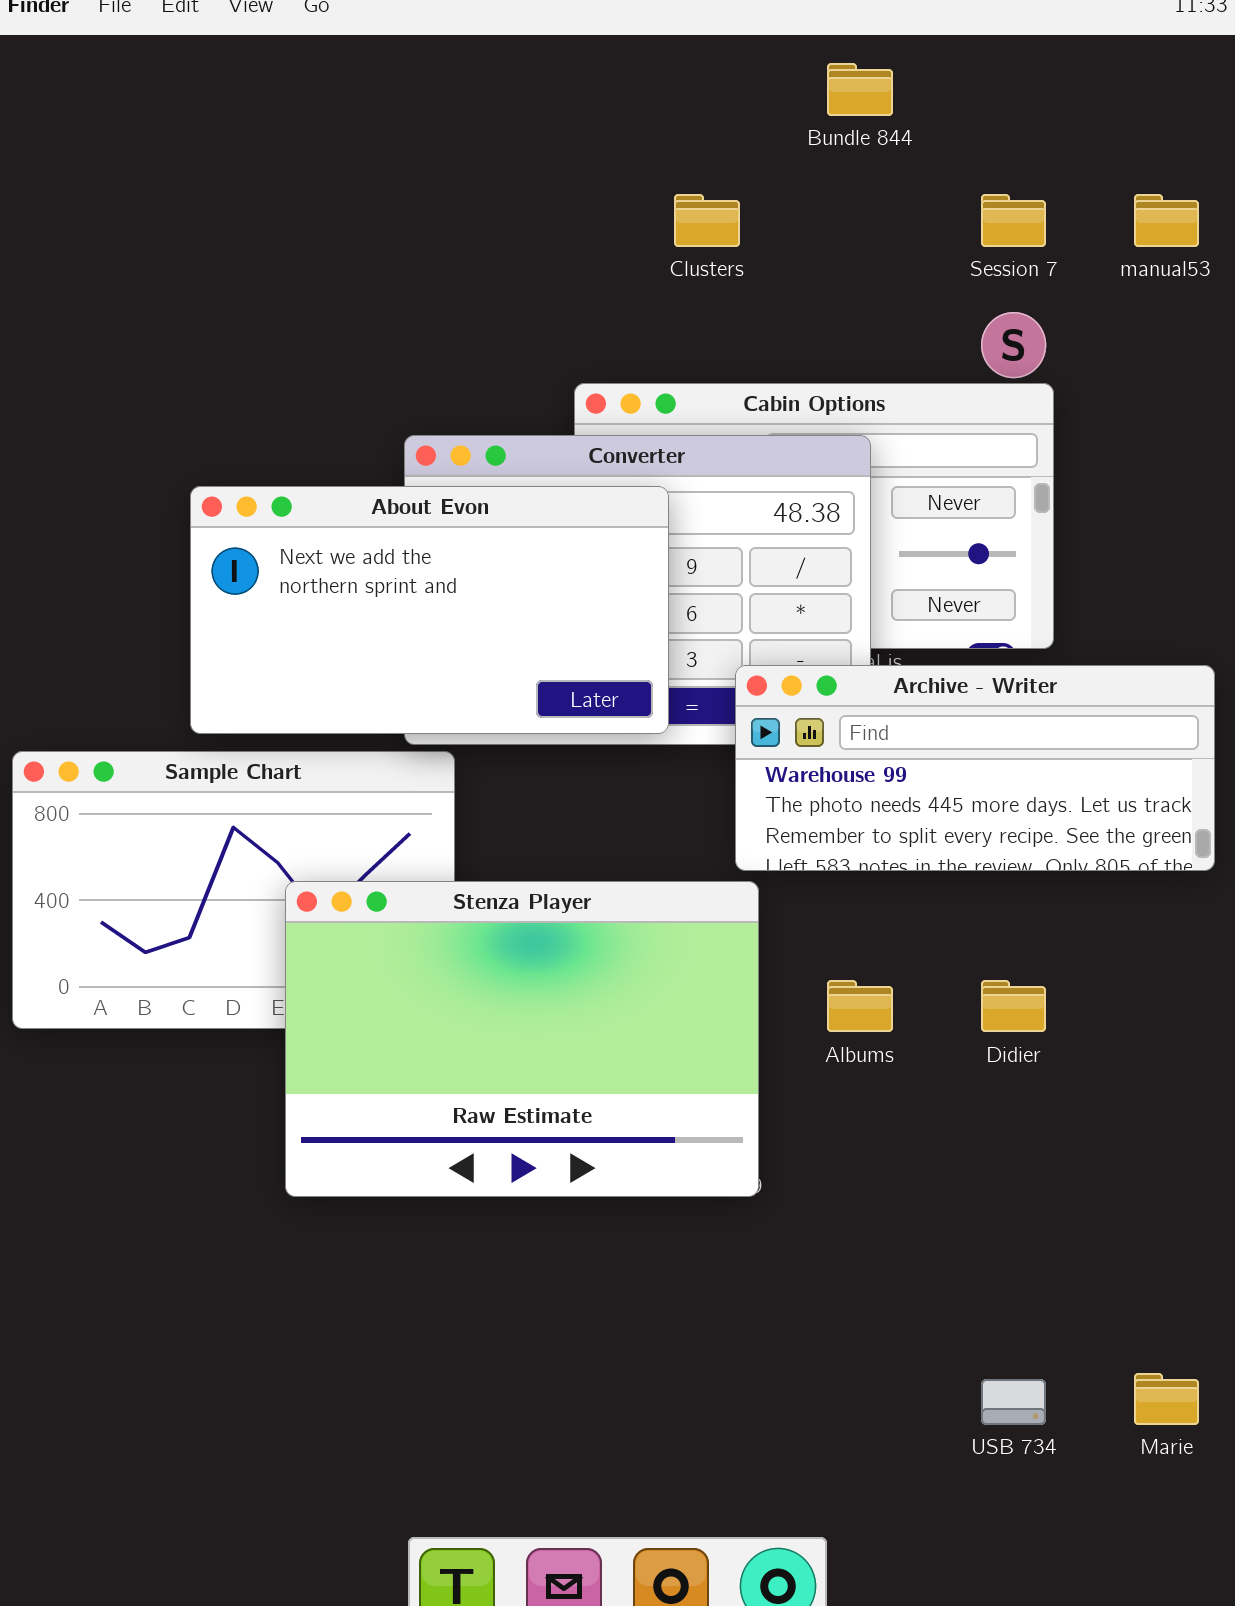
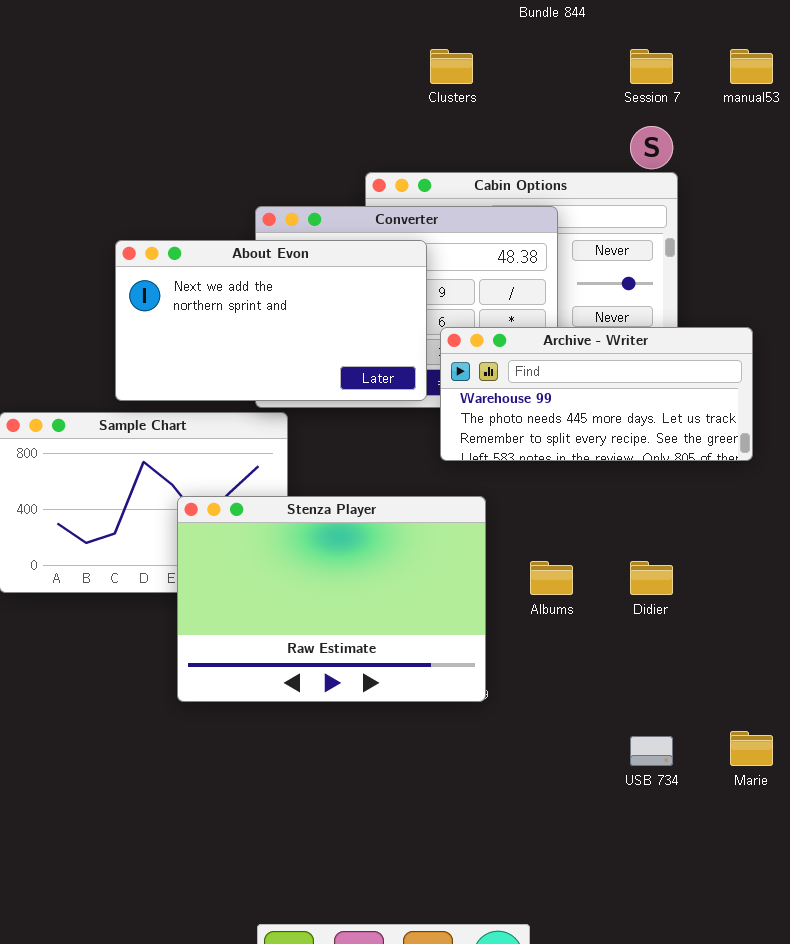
Archive - Writer: [735,665,1215,871] -> [440,327,753,461], moved
Marie: [1134,1373,1199,1425] -> [730,731,773,766], moved
USB 734: [981,1379,1046,1425] -> [630,736,673,766], moved

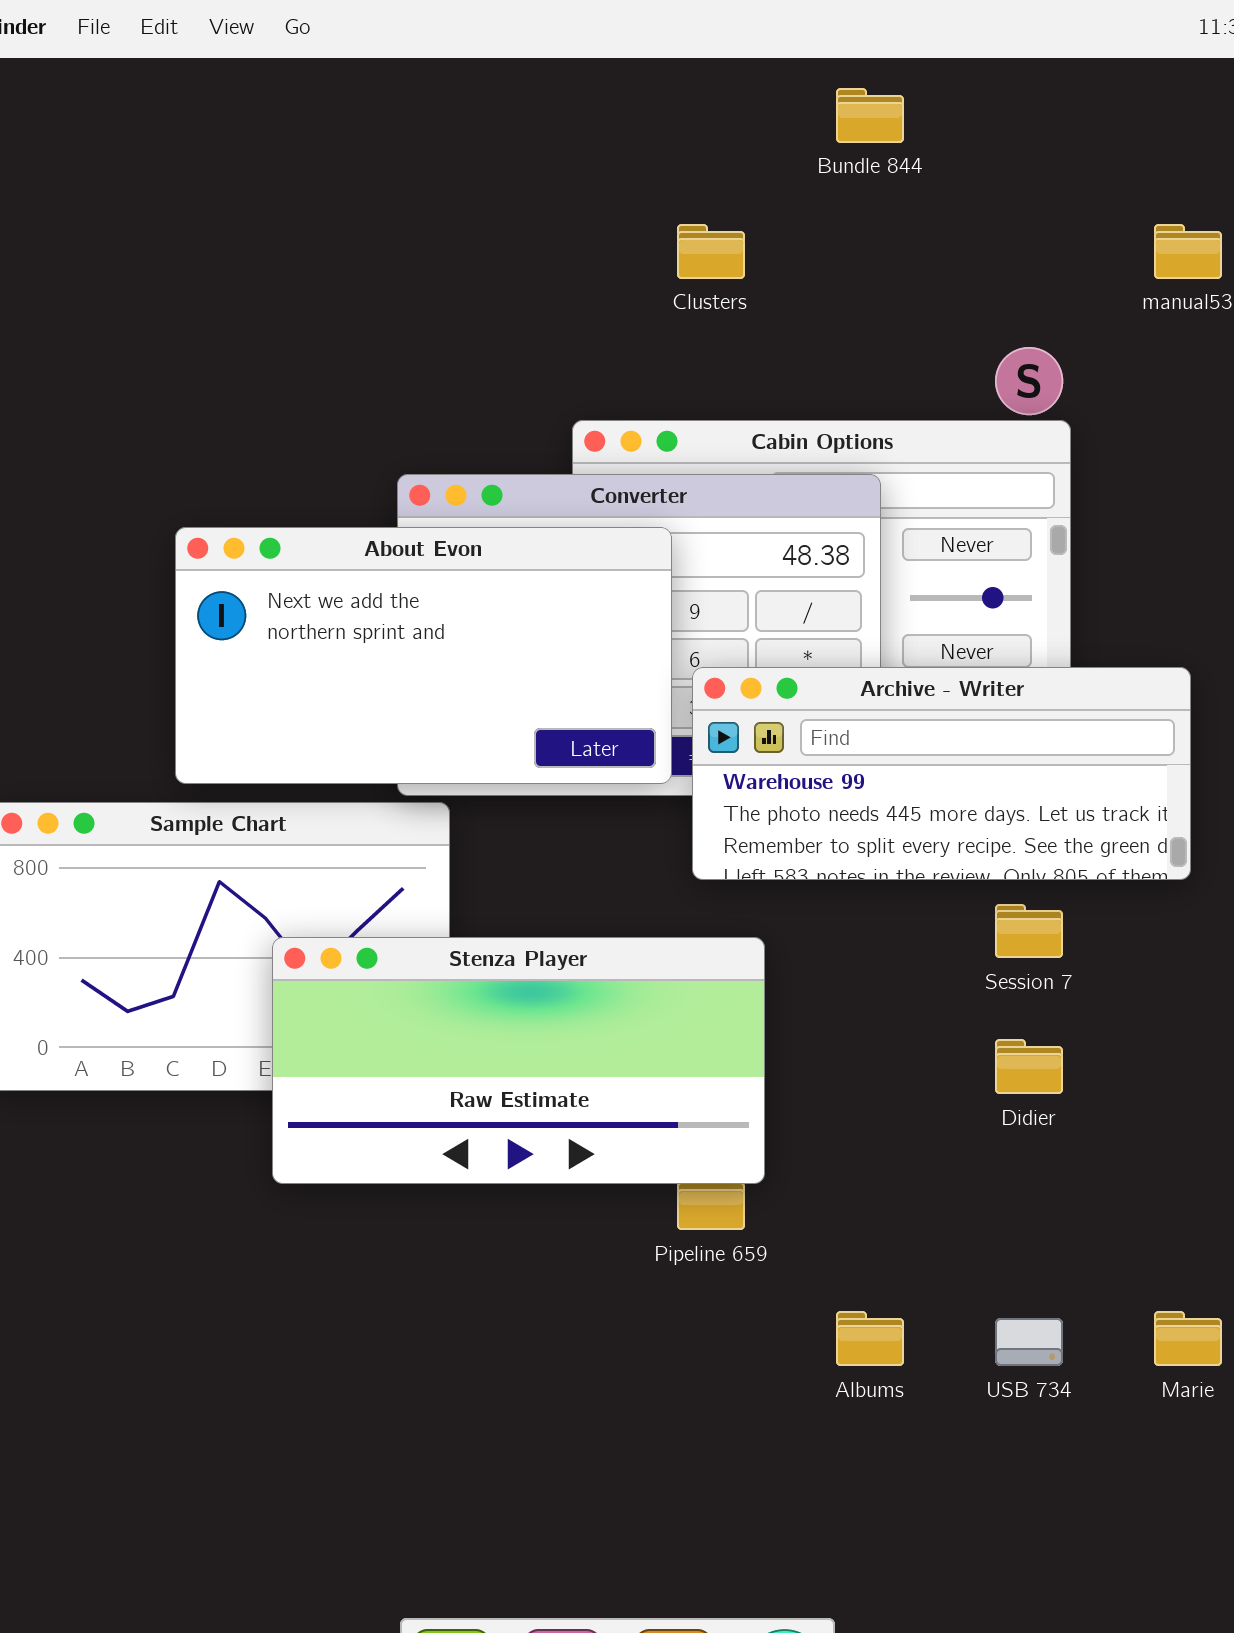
Session 7: [630,49,673,84] -> [995,904,1063,958], moved
Stenza Player: [177,496,486,702] -> [272,937,765,1184], resized
Albums: [530,561,573,595] -> [836,1311,904,1366], moved

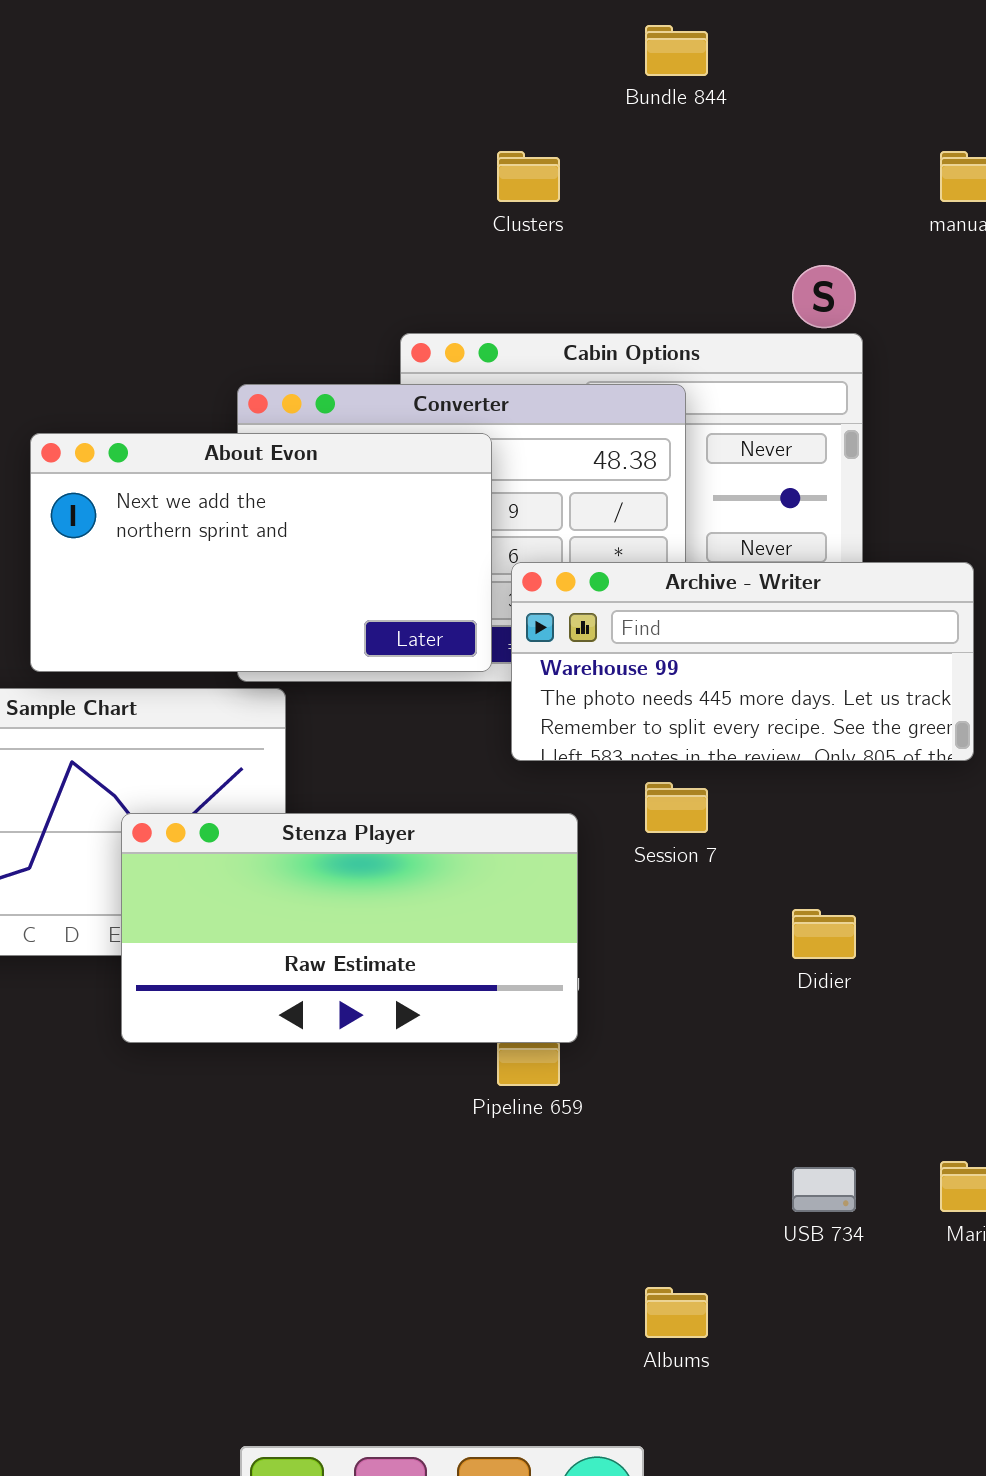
Session 7: [995,904,1063,958] -> [645,782,708,833], moved
Albums: [836,1311,904,1366] -> [645,1287,708,1338], moved

